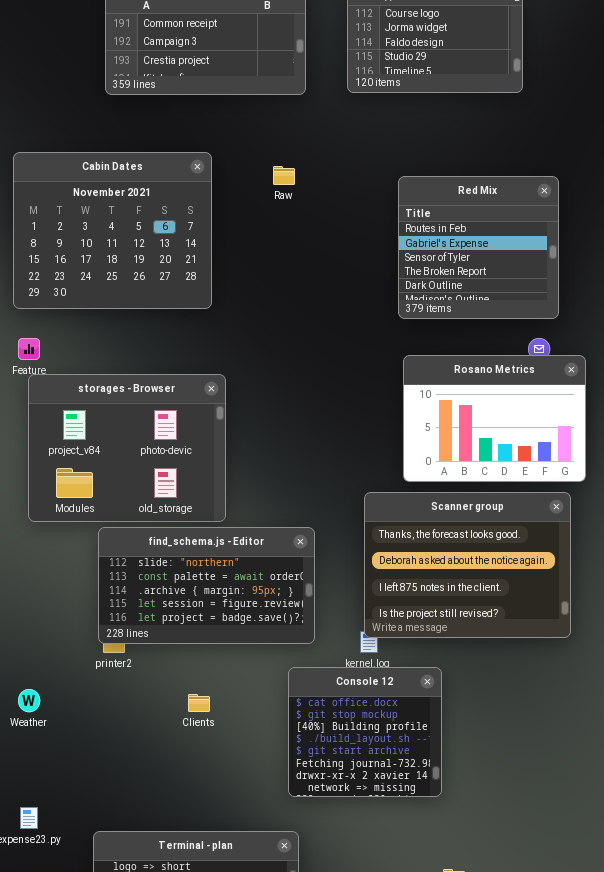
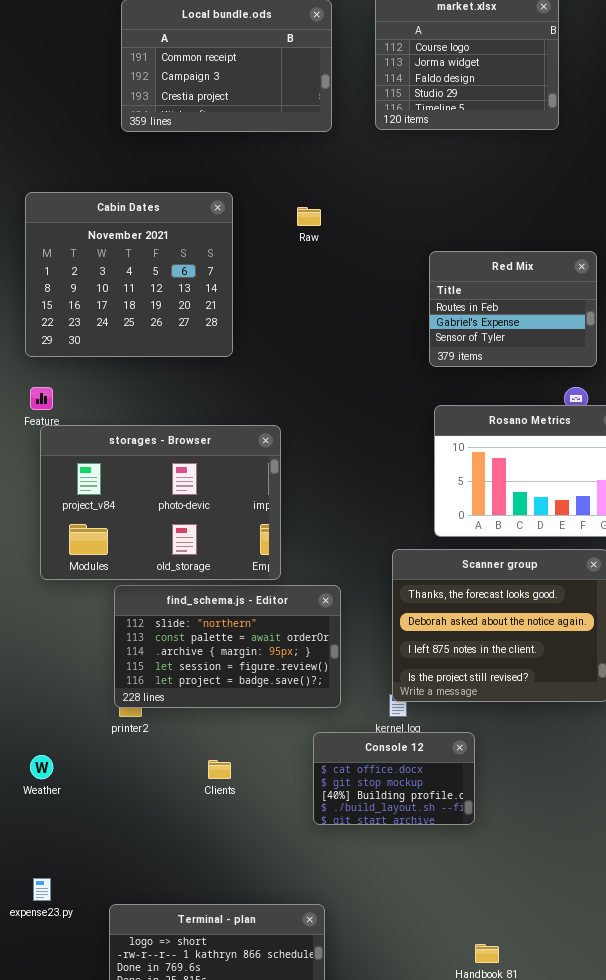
Red Mix: [398,176,559,319] -> [429,251,597,367], resized
storages - Browser: [28,374,226,522] -> [40,425,281,580], resized
Console 12: [288,667,442,797] -> [313,732,475,825], resized

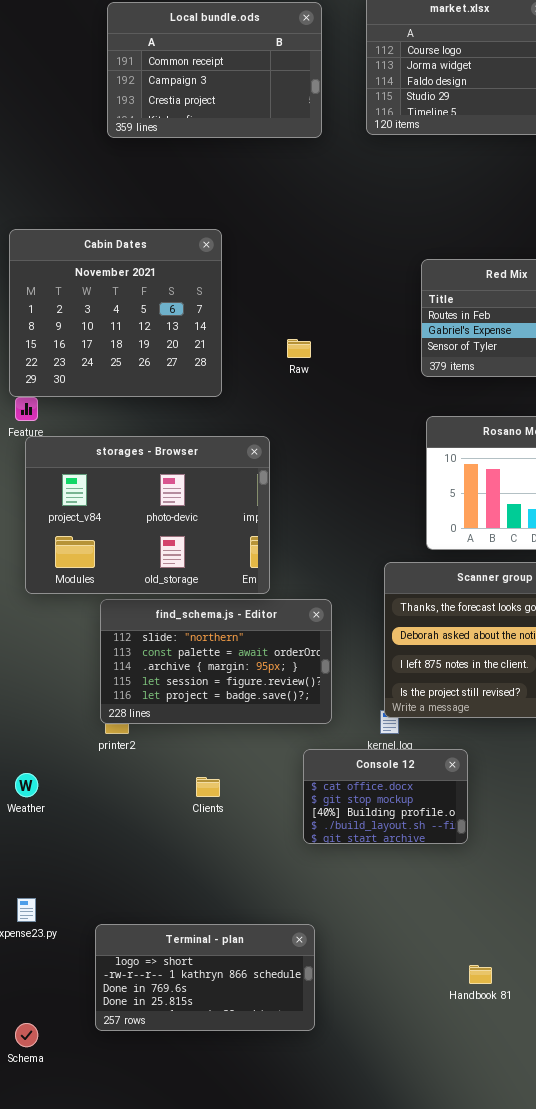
Cabin Dates: [25,192,233,357] -> [9,229,222,397], moved
Raw: [297,207,321,226] -> [287,339,311,358], moved

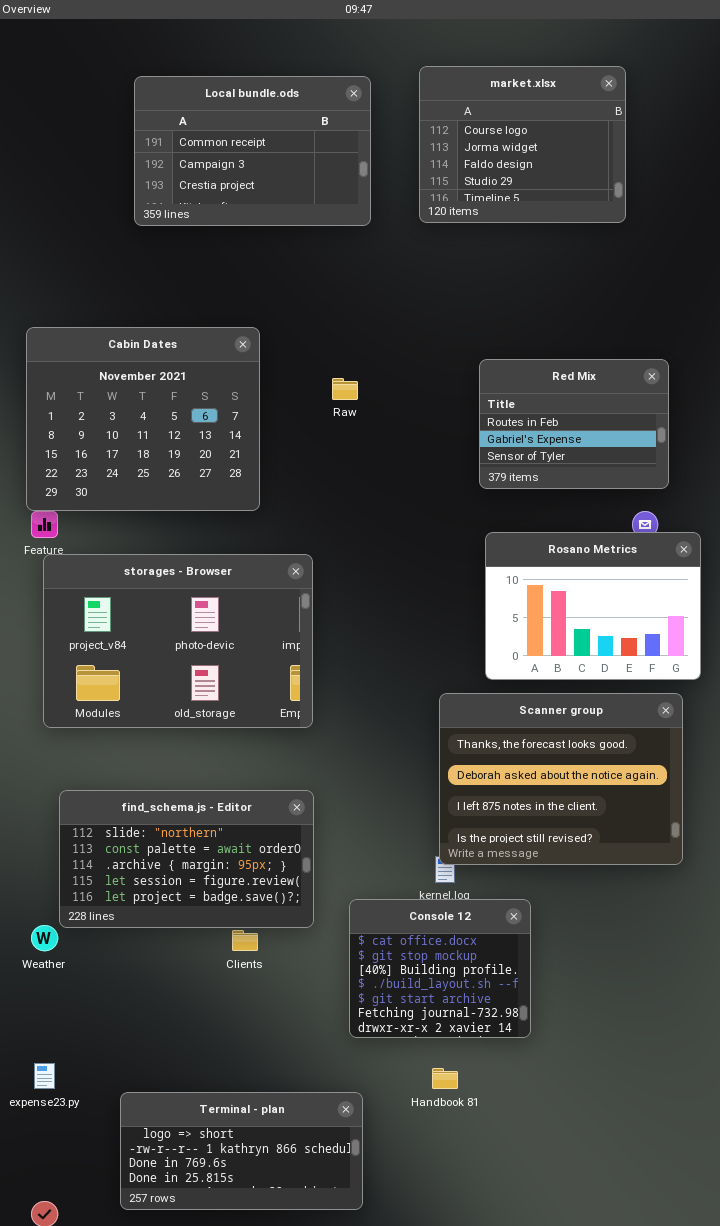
Raw: [287,339,311,358] -> [332,378,358,400], moved
find_schema.js - Editor: [100,599,332,724] -> [59,790,314,928], moved
Console 12: [303,749,468,844] -> [349,899,531,1038], resized
Handbook 81: [469,965,492,984] -> [432,1068,458,1089], moved

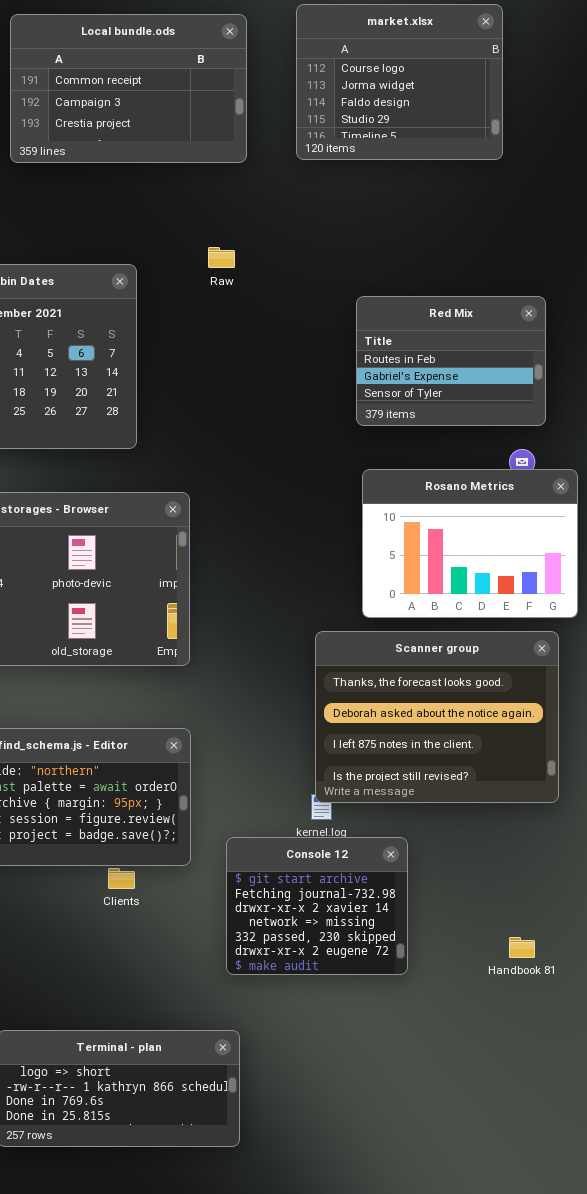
Raw: [332,378,358,400] -> [208,247,235,268], moved
Console 12: [349,899,531,1038] -> [226,837,408,975], scrolled down 4 rows
Handbook 81: [432,1068,458,1089] -> [509,937,535,958], moved

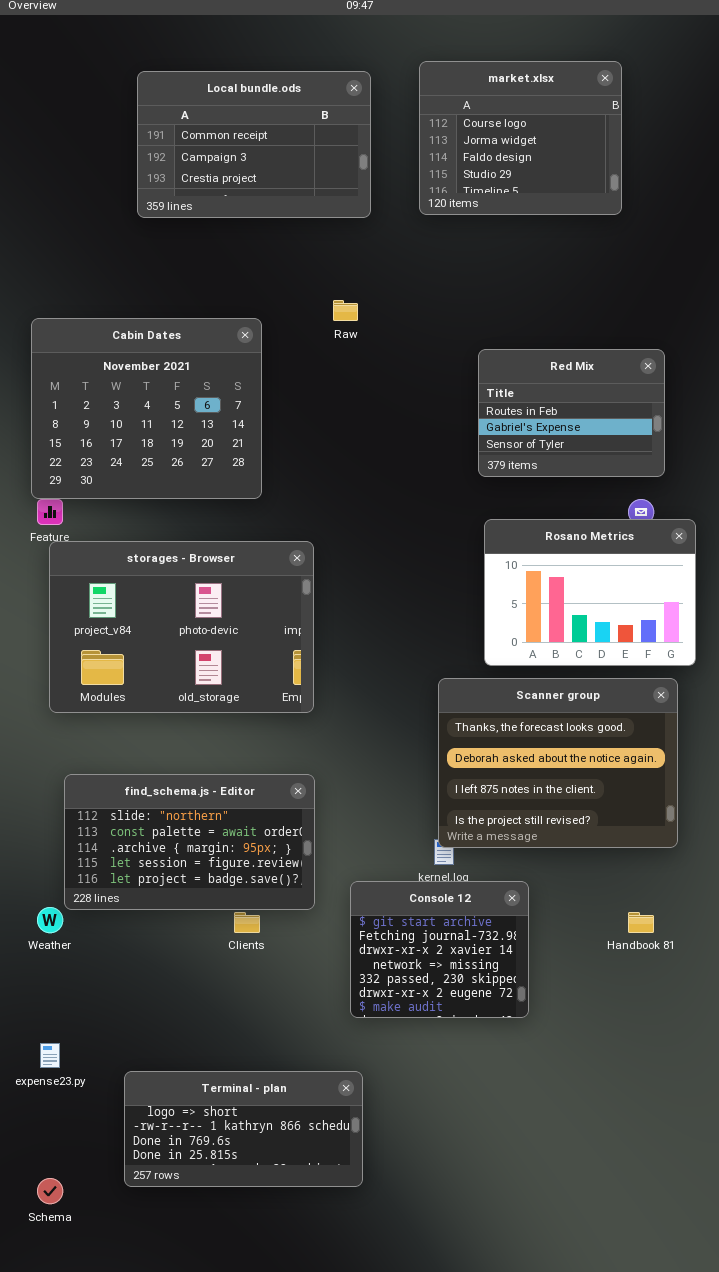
Handbook 81: [509,937,535,958] -> [628,912,654,933], moved

